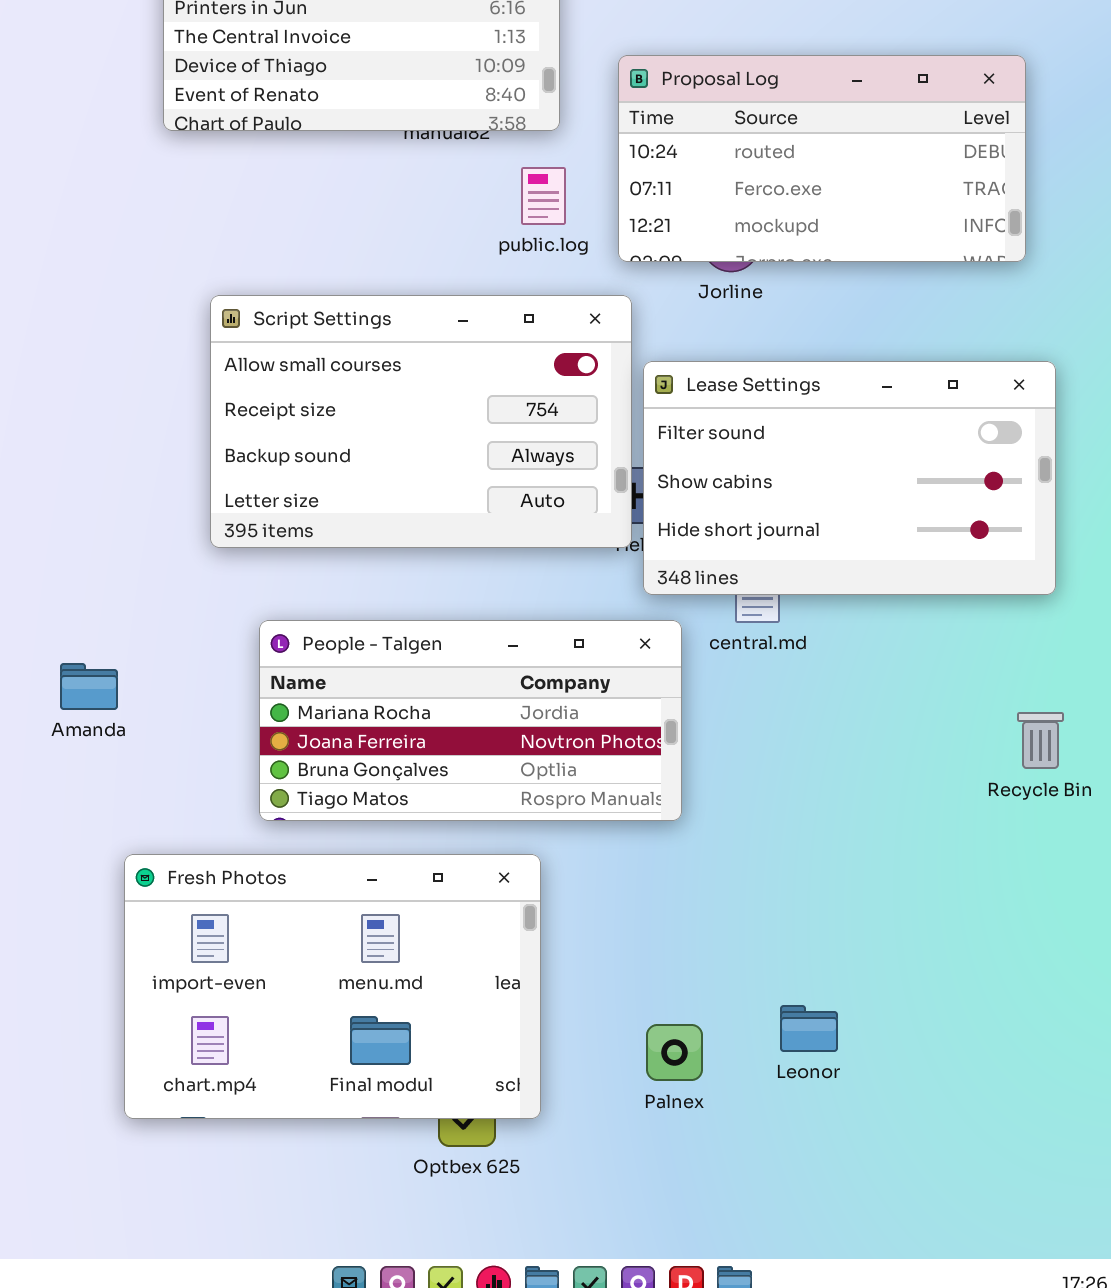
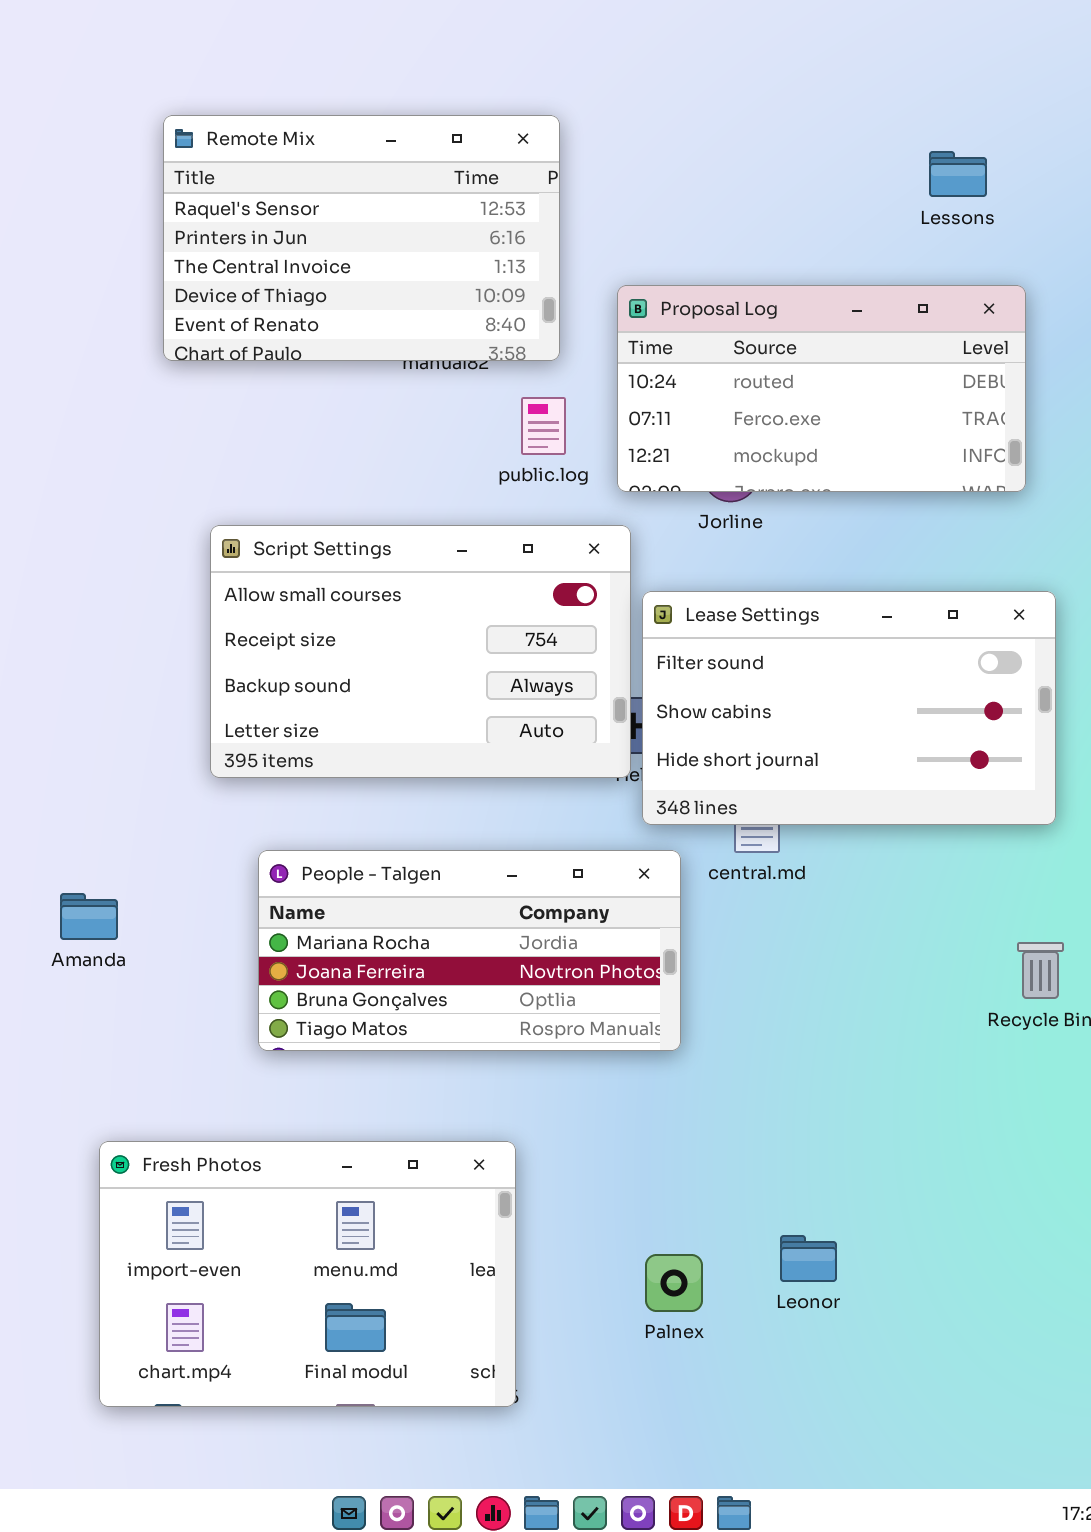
Fresh Photos: [124,854,541,1119] -> [99,1141,516,1407], moved

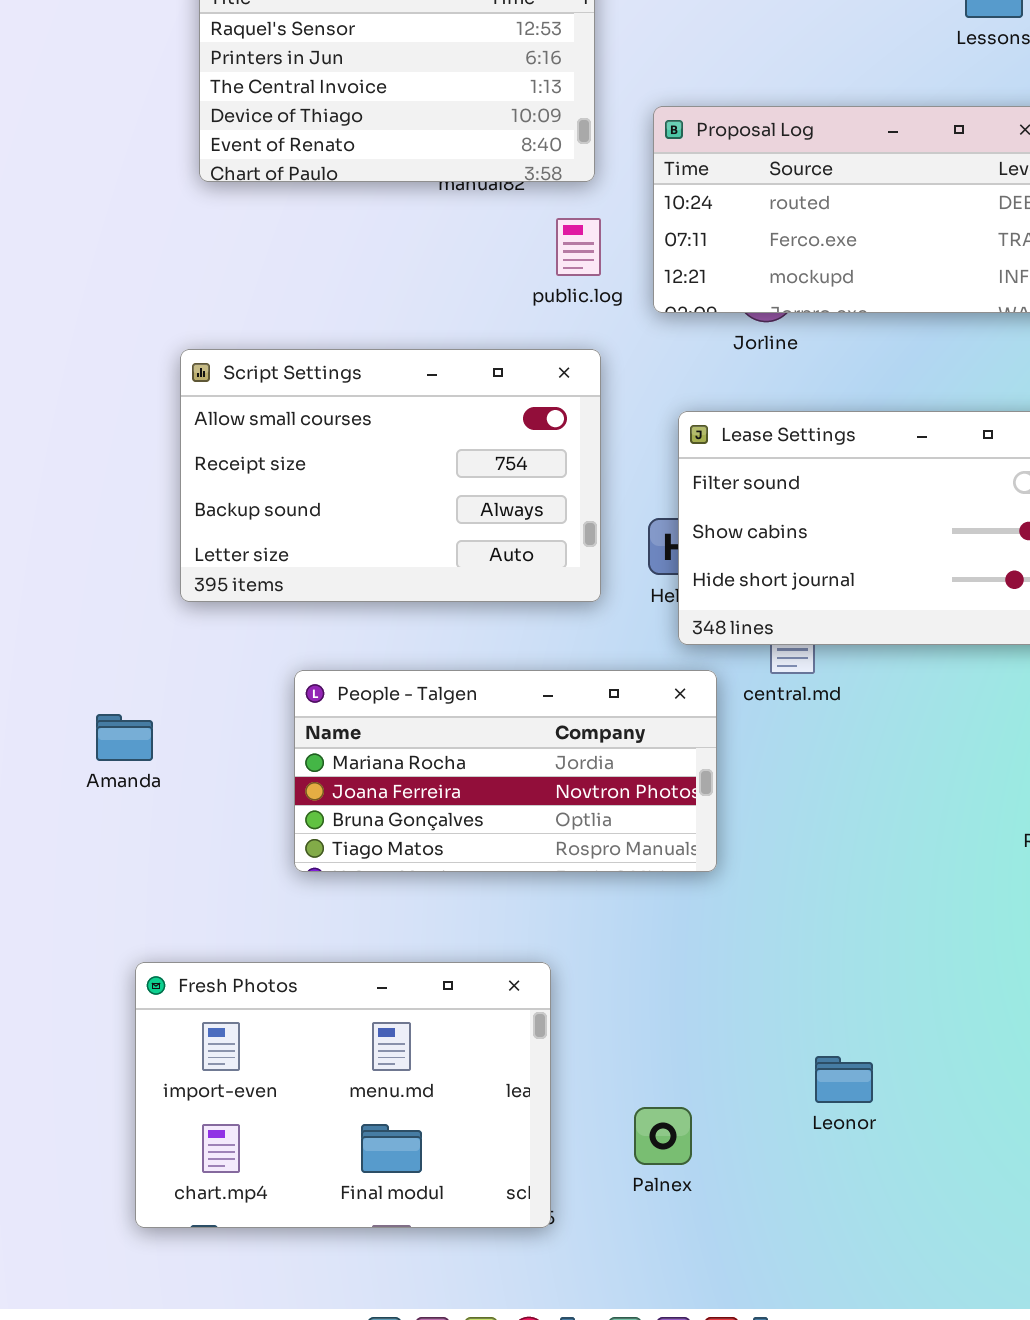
Script Settings: [210,525,631,778] -> [180,349,601,602], moved
Palnex: [645,1254,703,1312] -> [634,1107,692,1165], moved

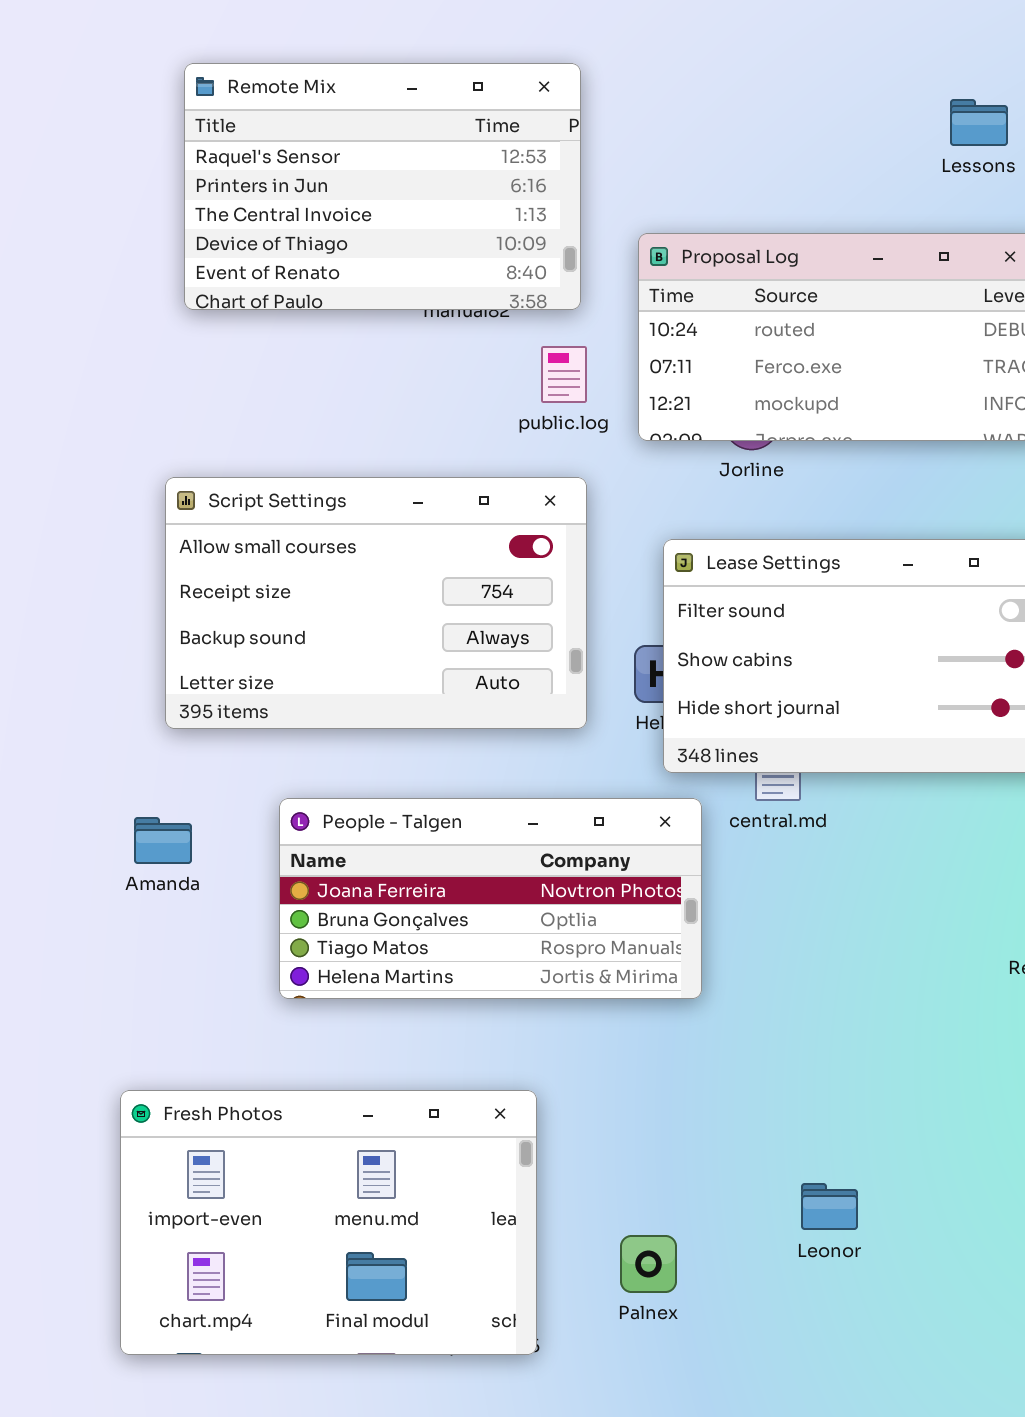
People - Talgen: [294,670,717,872] -> [279,798,702,999], scrolled down 1 row
Amanda: [96,714,153,761] -> [134,817,192,864], moved

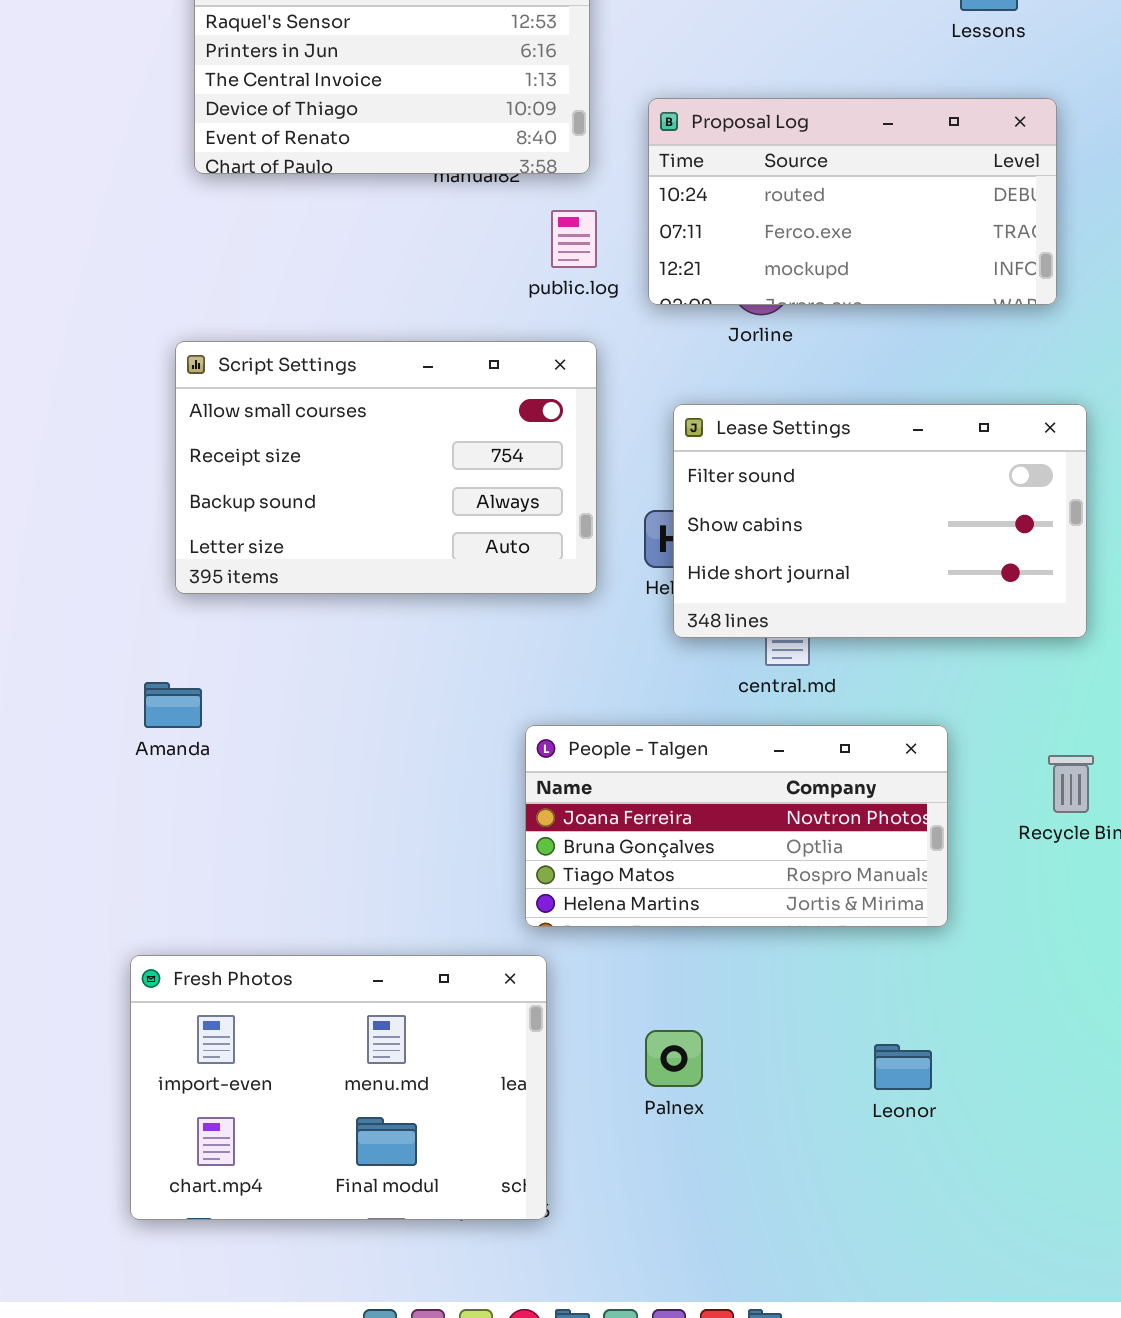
People - Talgen: [279,798,702,999] -> [525,725,948,927], moved
Leonor: [801,1183,858,1230] -> [874,1044,932,1090], moved
Palnex: [620,1235,677,1293] -> [645,1030,703,1087], moved

